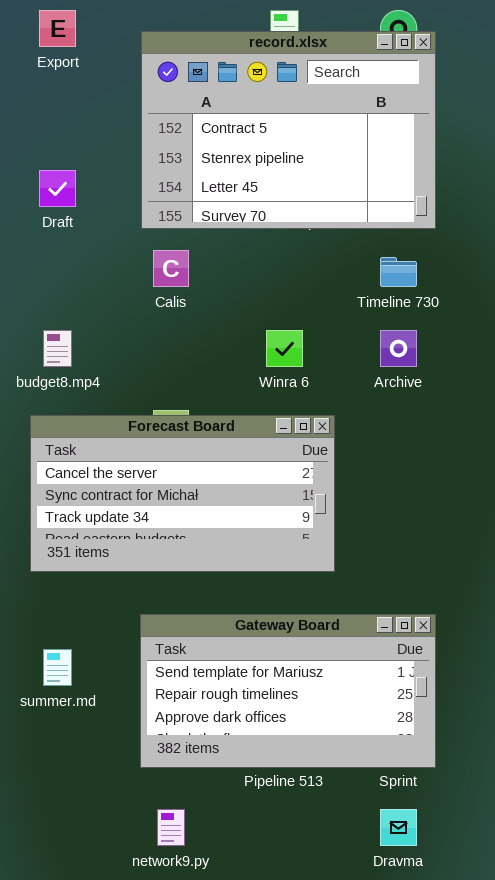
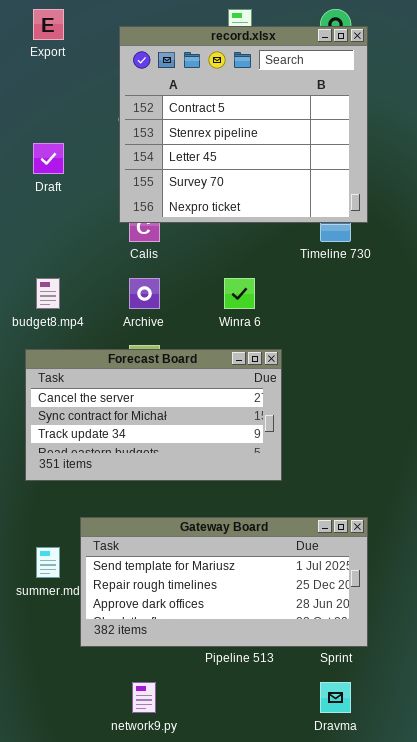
record.xlsx: [141,31,436,229] -> [119,26,368,223], resized
Archive: [380,330,417,367] -> [129,278,160,309], moved
Gateway Board: [140,614,436,768] -> [80,517,368,647], resized

